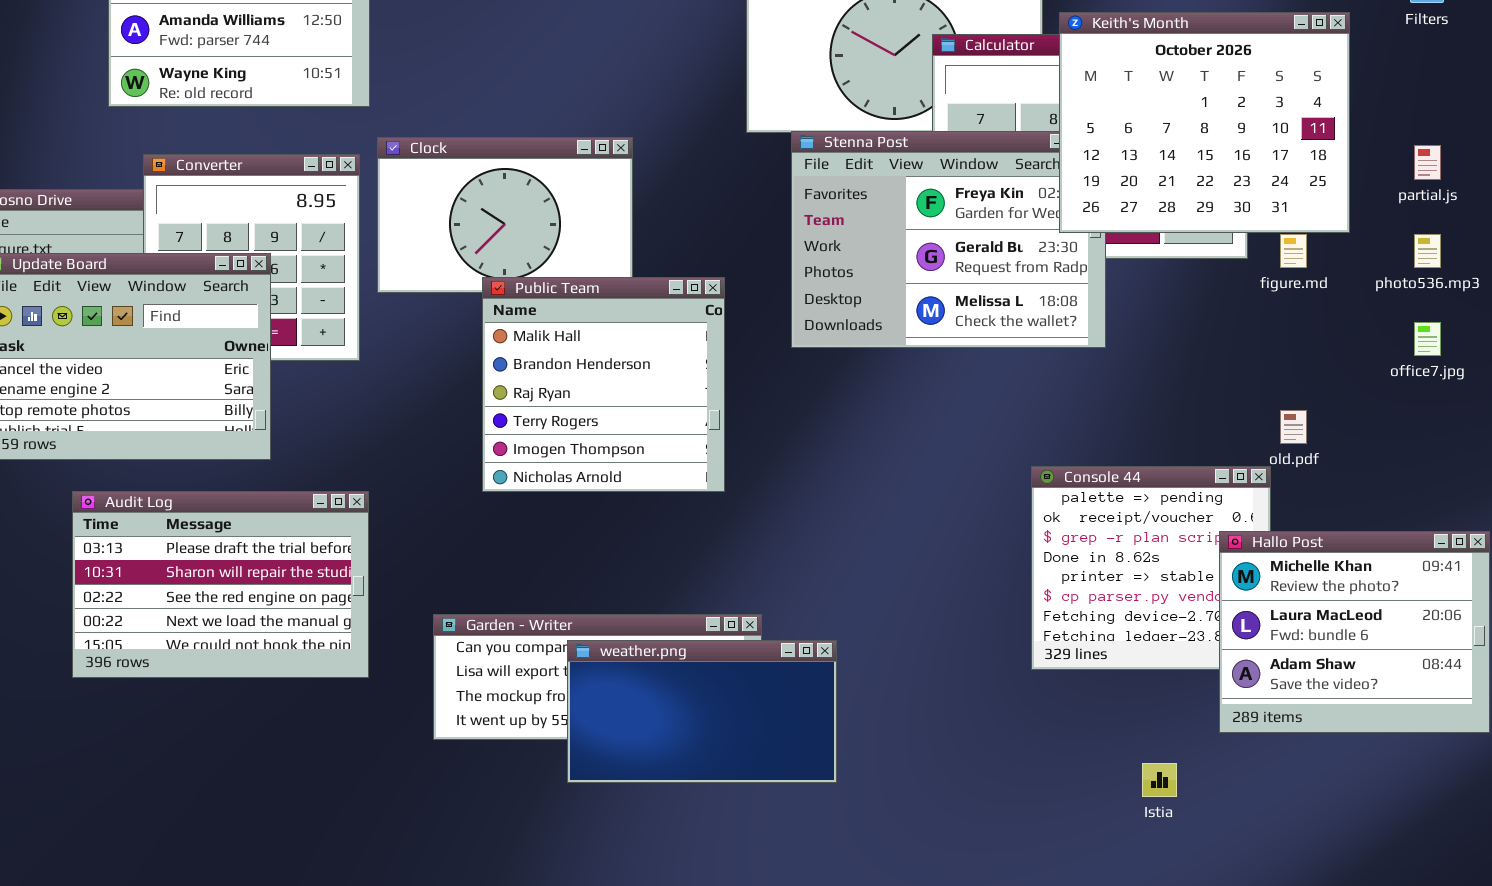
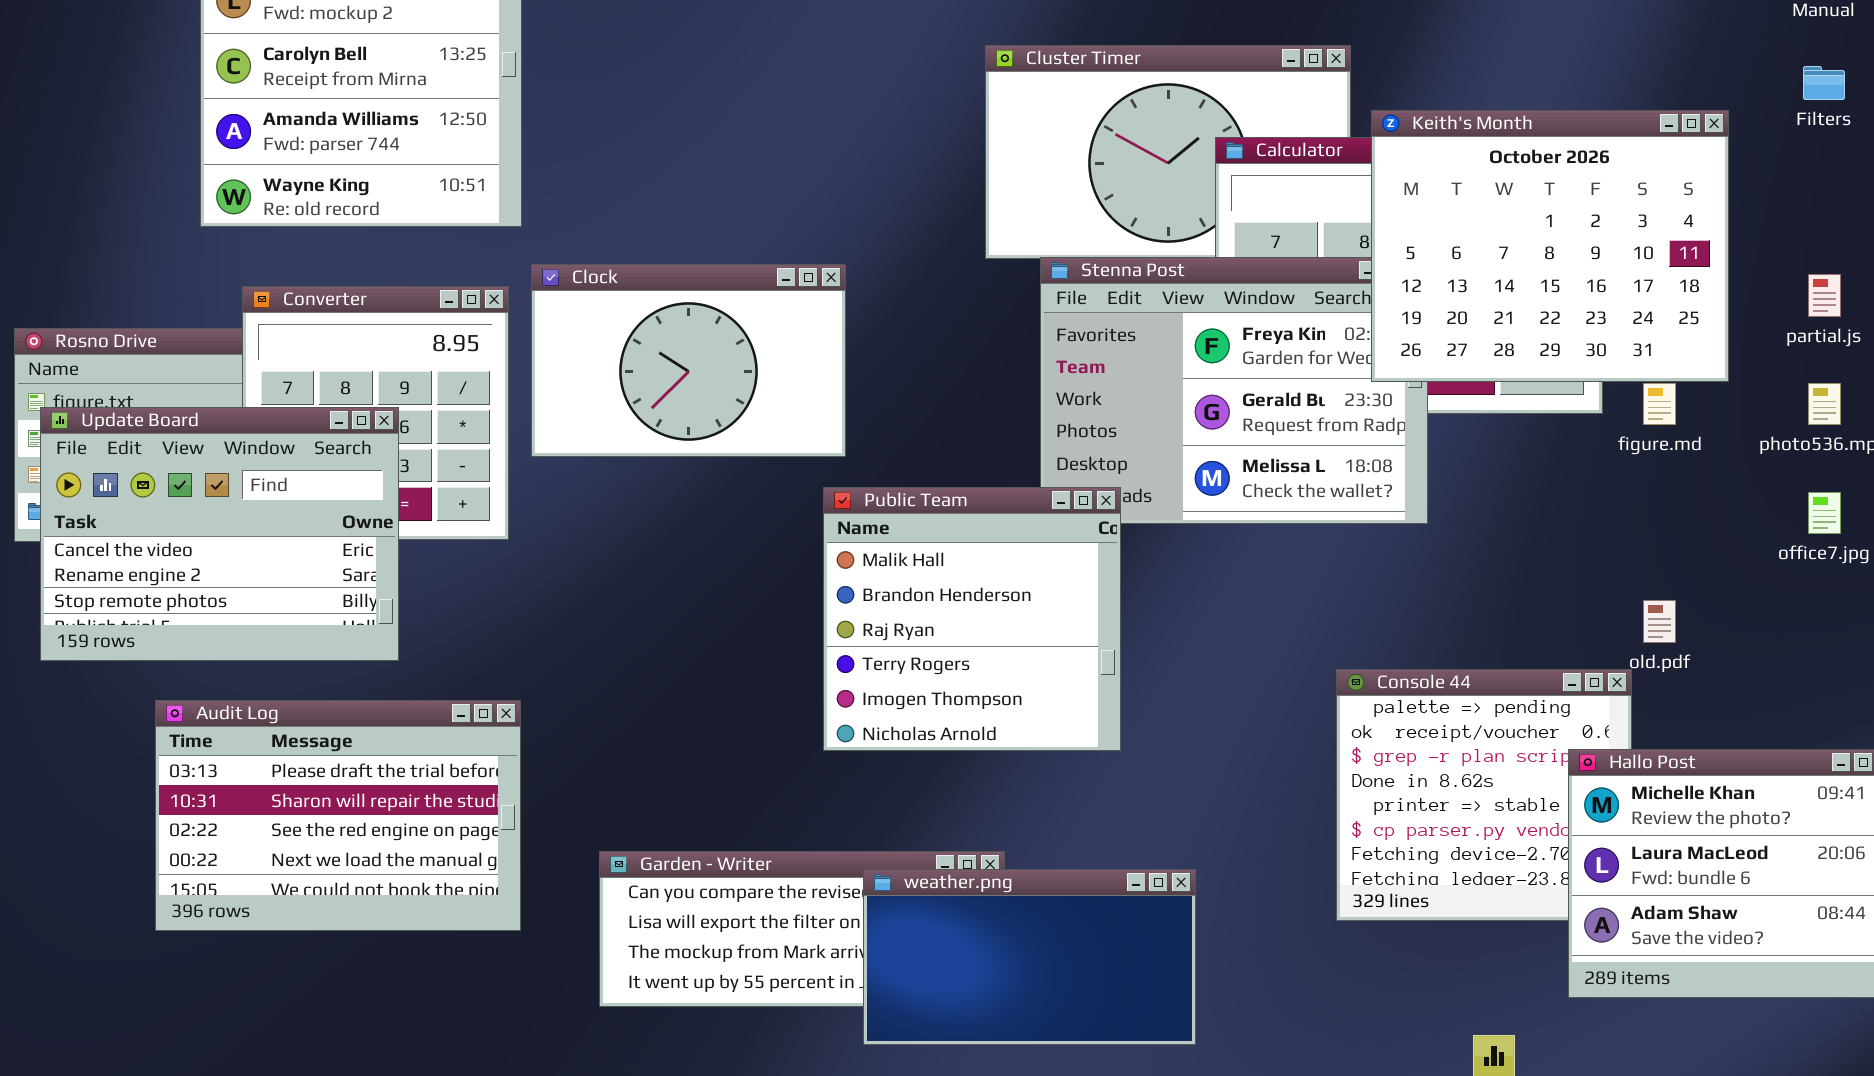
Public Team: [482,277,725,492] -> [823,487,1121,751], moved
weather.png: [567,640,837,783] -> [863,869,1196,1045], moved

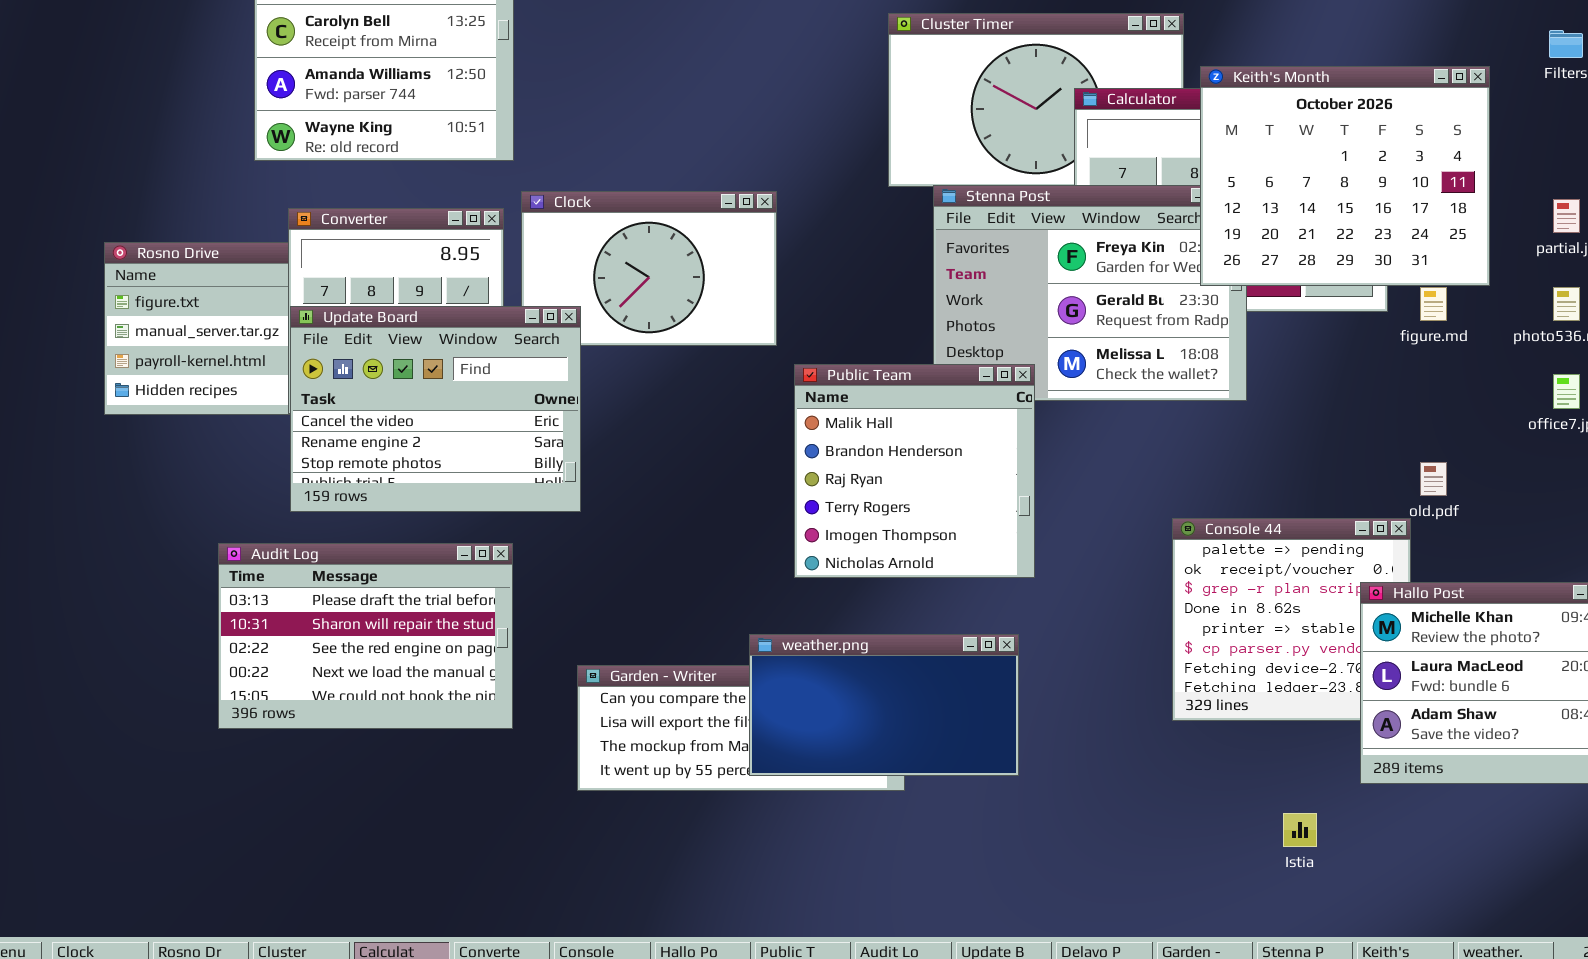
Update Board: [40,407,399,661] -> [290,306,581,512], moved
Public Team: [823,487,1121,751] -> [794,364,1035,578], moved
weather.png: [863,869,1196,1045] -> [749,634,1019,776], moved

